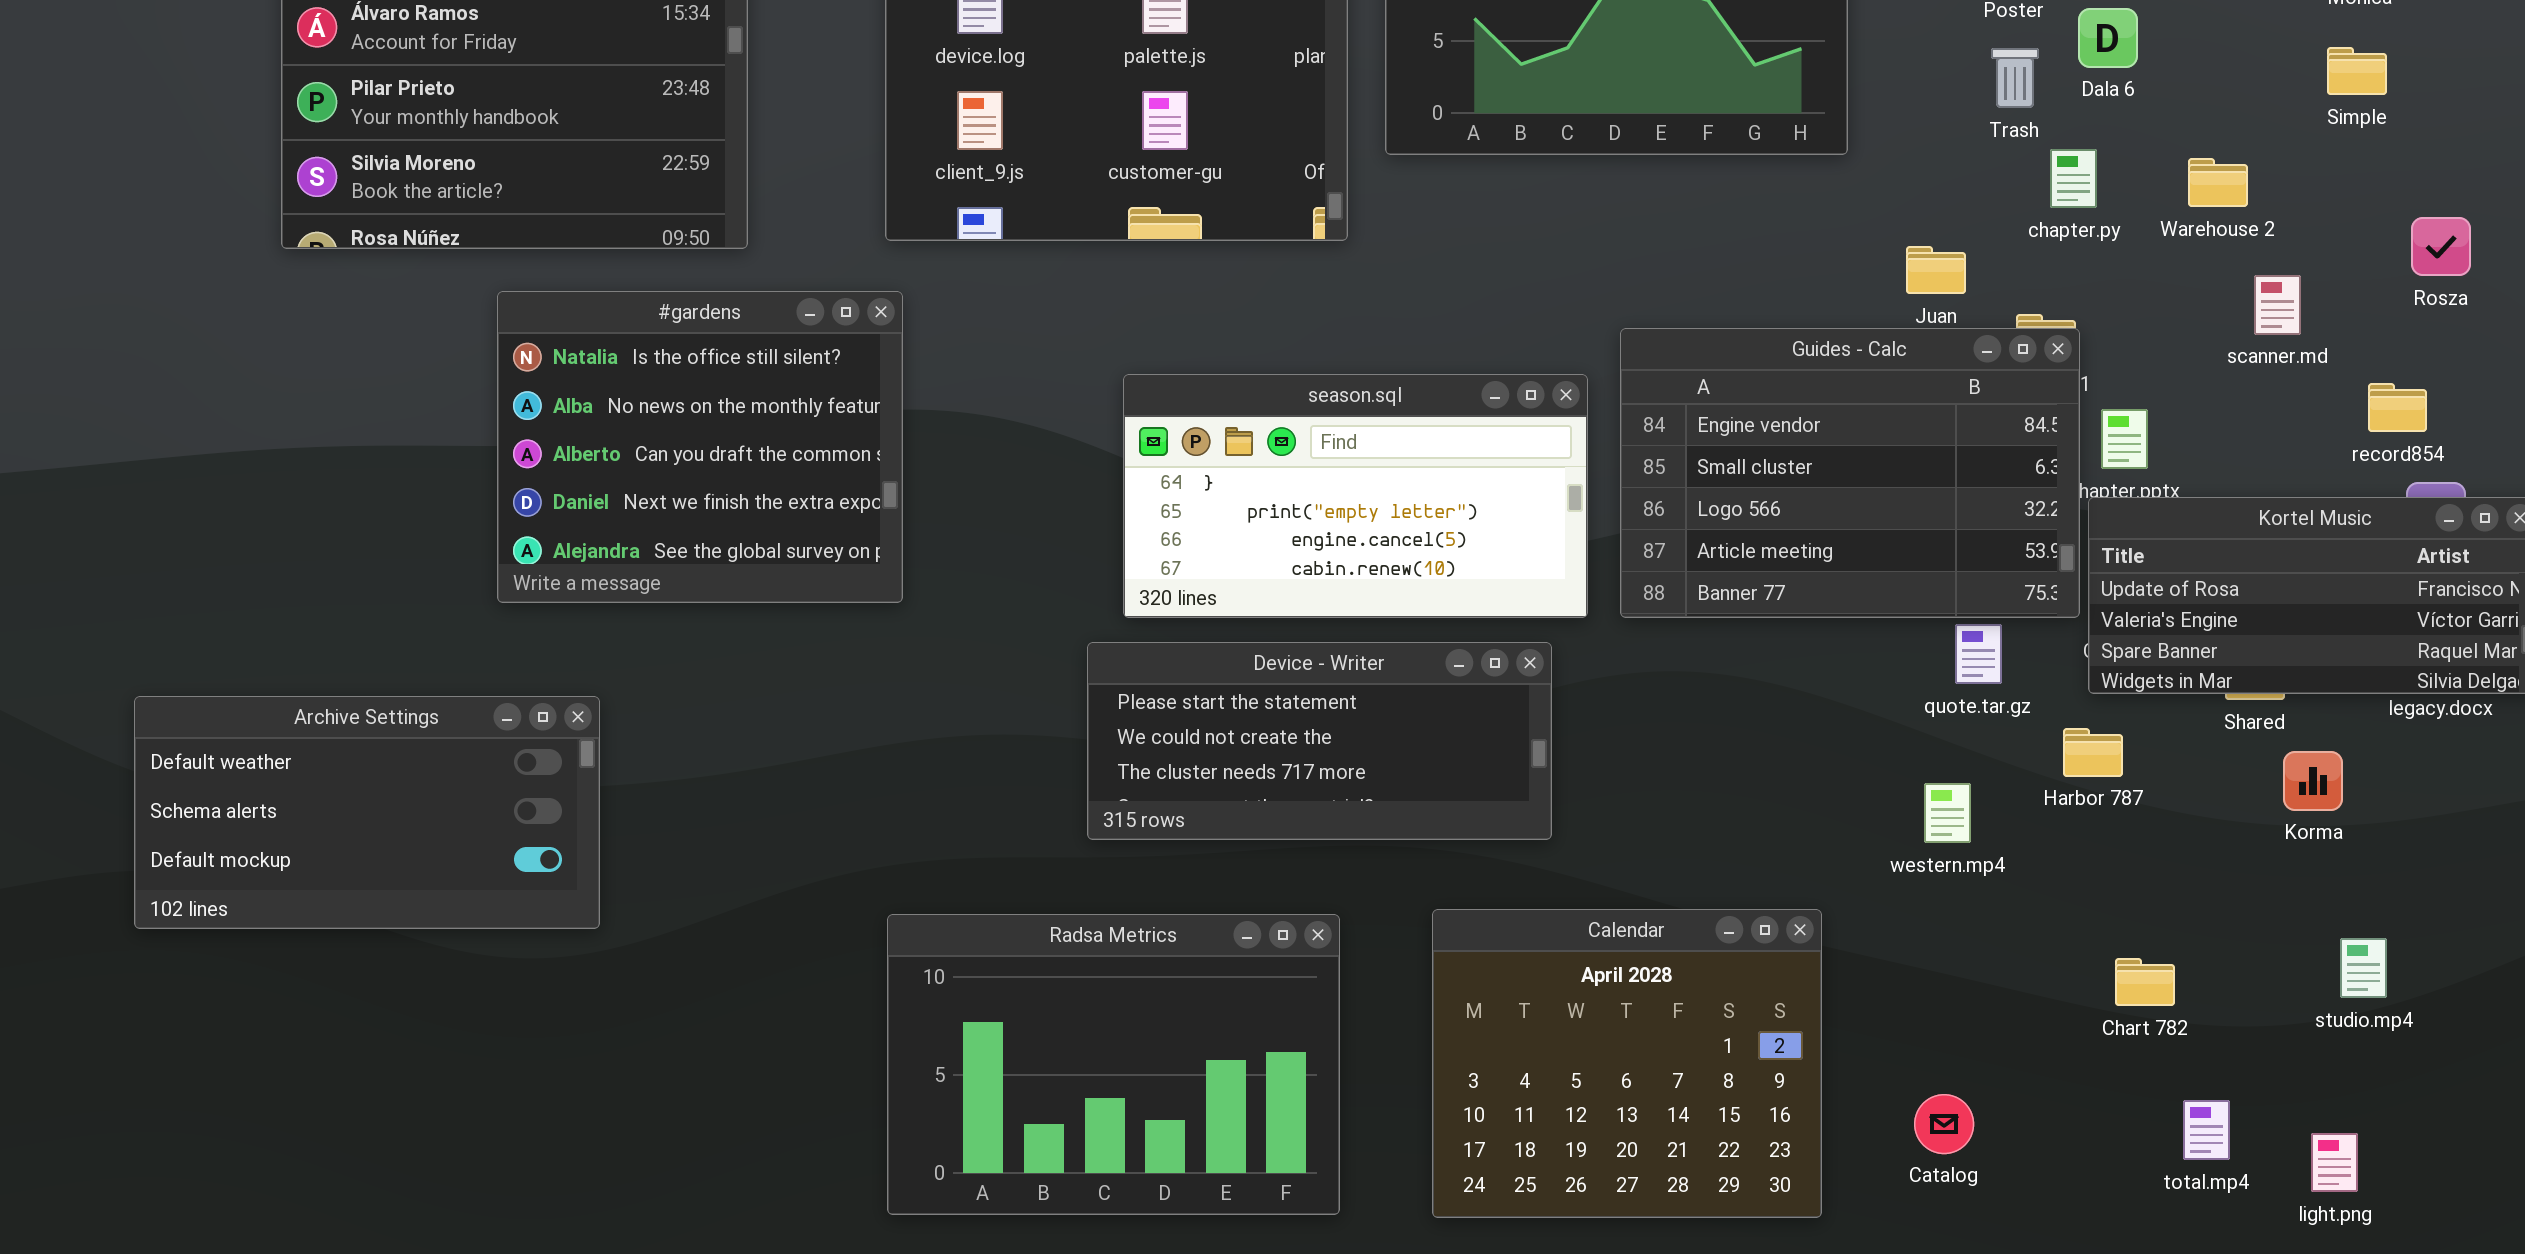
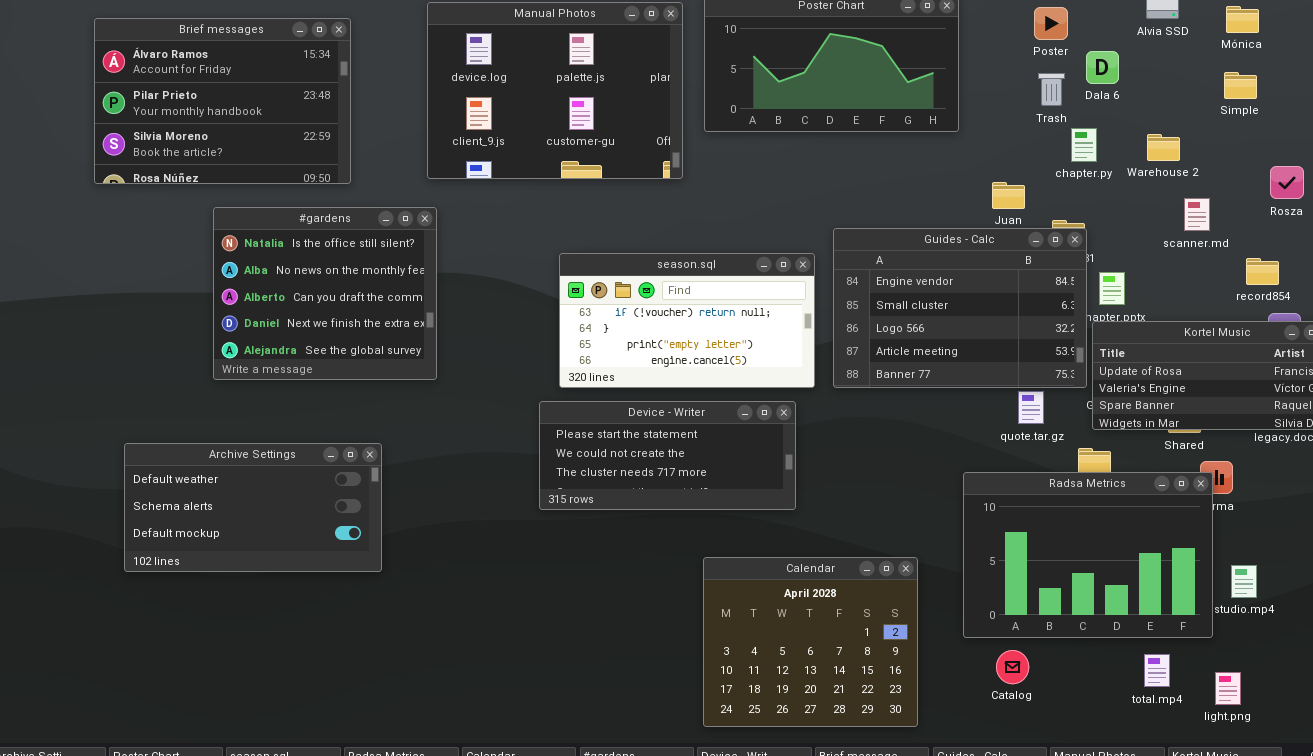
season.sql: [1123,374,1588,618] -> [559,253,815,388], scrolled up 1 row
Archive Settings: [134,696,600,929] -> [124,443,382,572], moved
Calendar: [1432,909,1822,1218] -> [703,557,918,727], moved
Radsa Metrics: [887,914,1340,1215] -> [963,472,1213,638], moved

